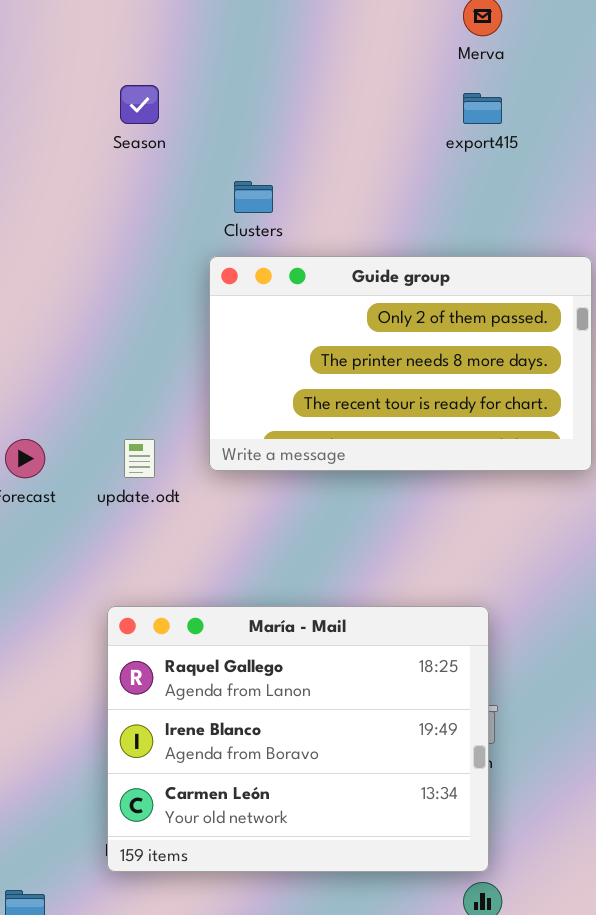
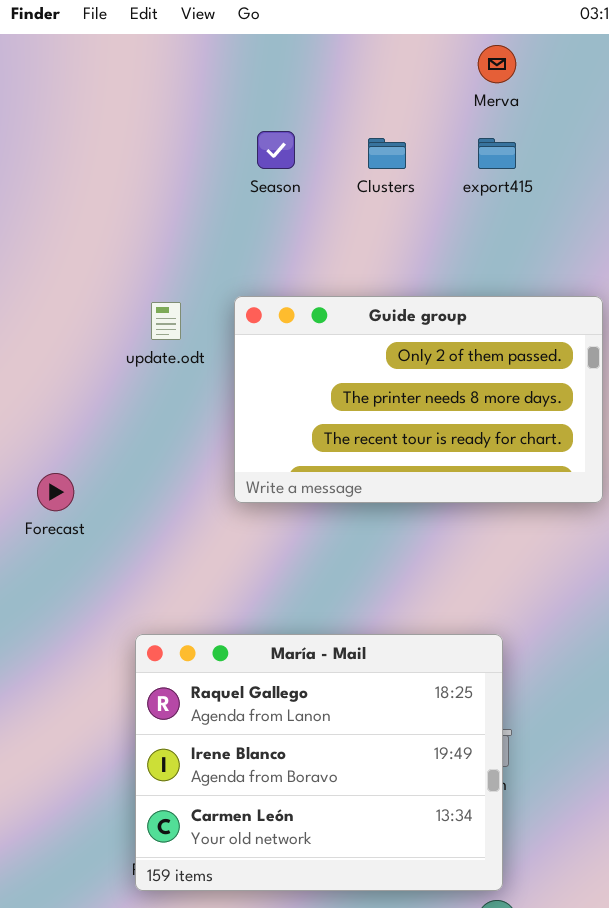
Season: [120,85,159,124] -> [257,131,295,169], moved
Clusters: [234,181,273,213] -> [368,138,406,169], moved
update.odt: [124,439,155,478] -> [151,302,181,340], moved

